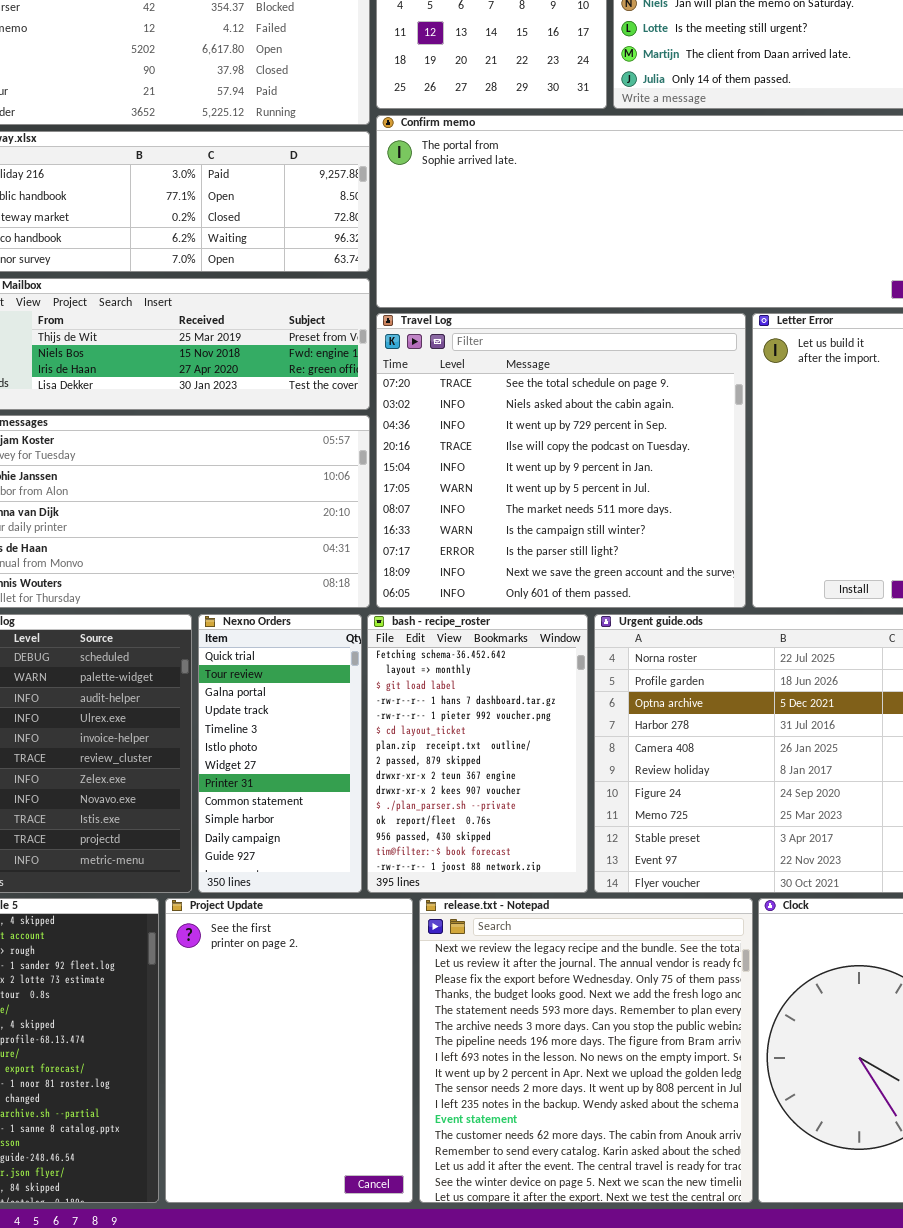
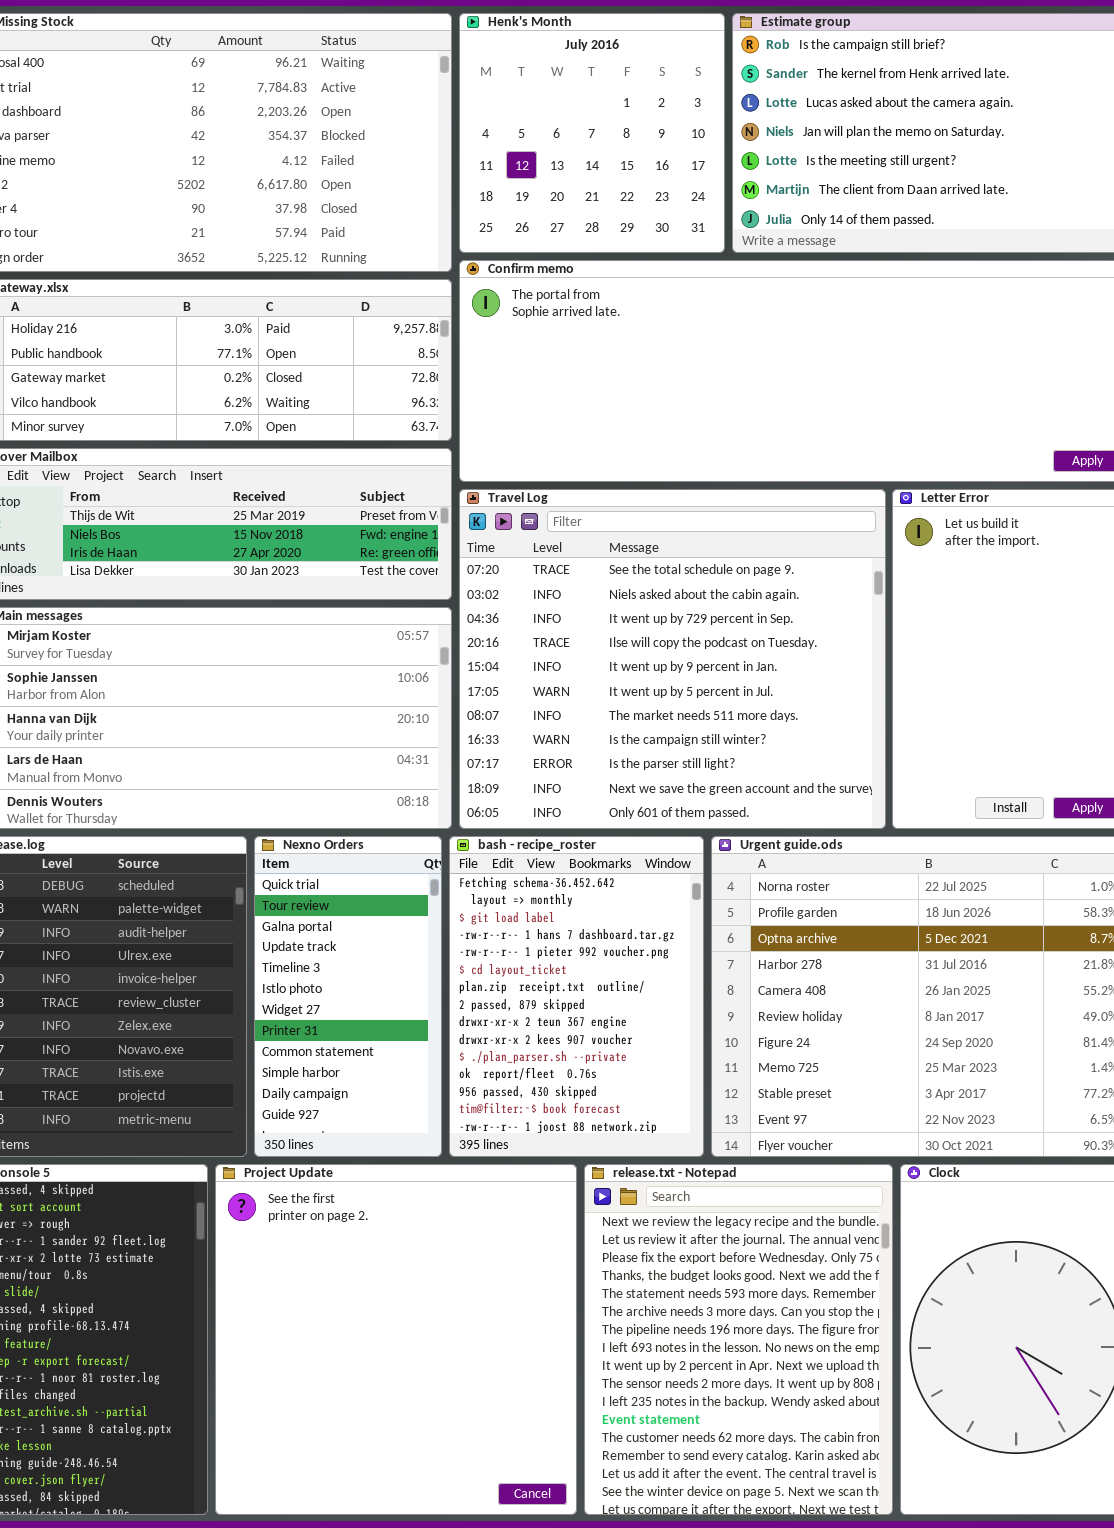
Project Update: [165,898,413,1203] -> [215,1164,577,1515], resized
release.txt - Notepad: [419,898,753,1203] -> [584,1164,893,1515], resized

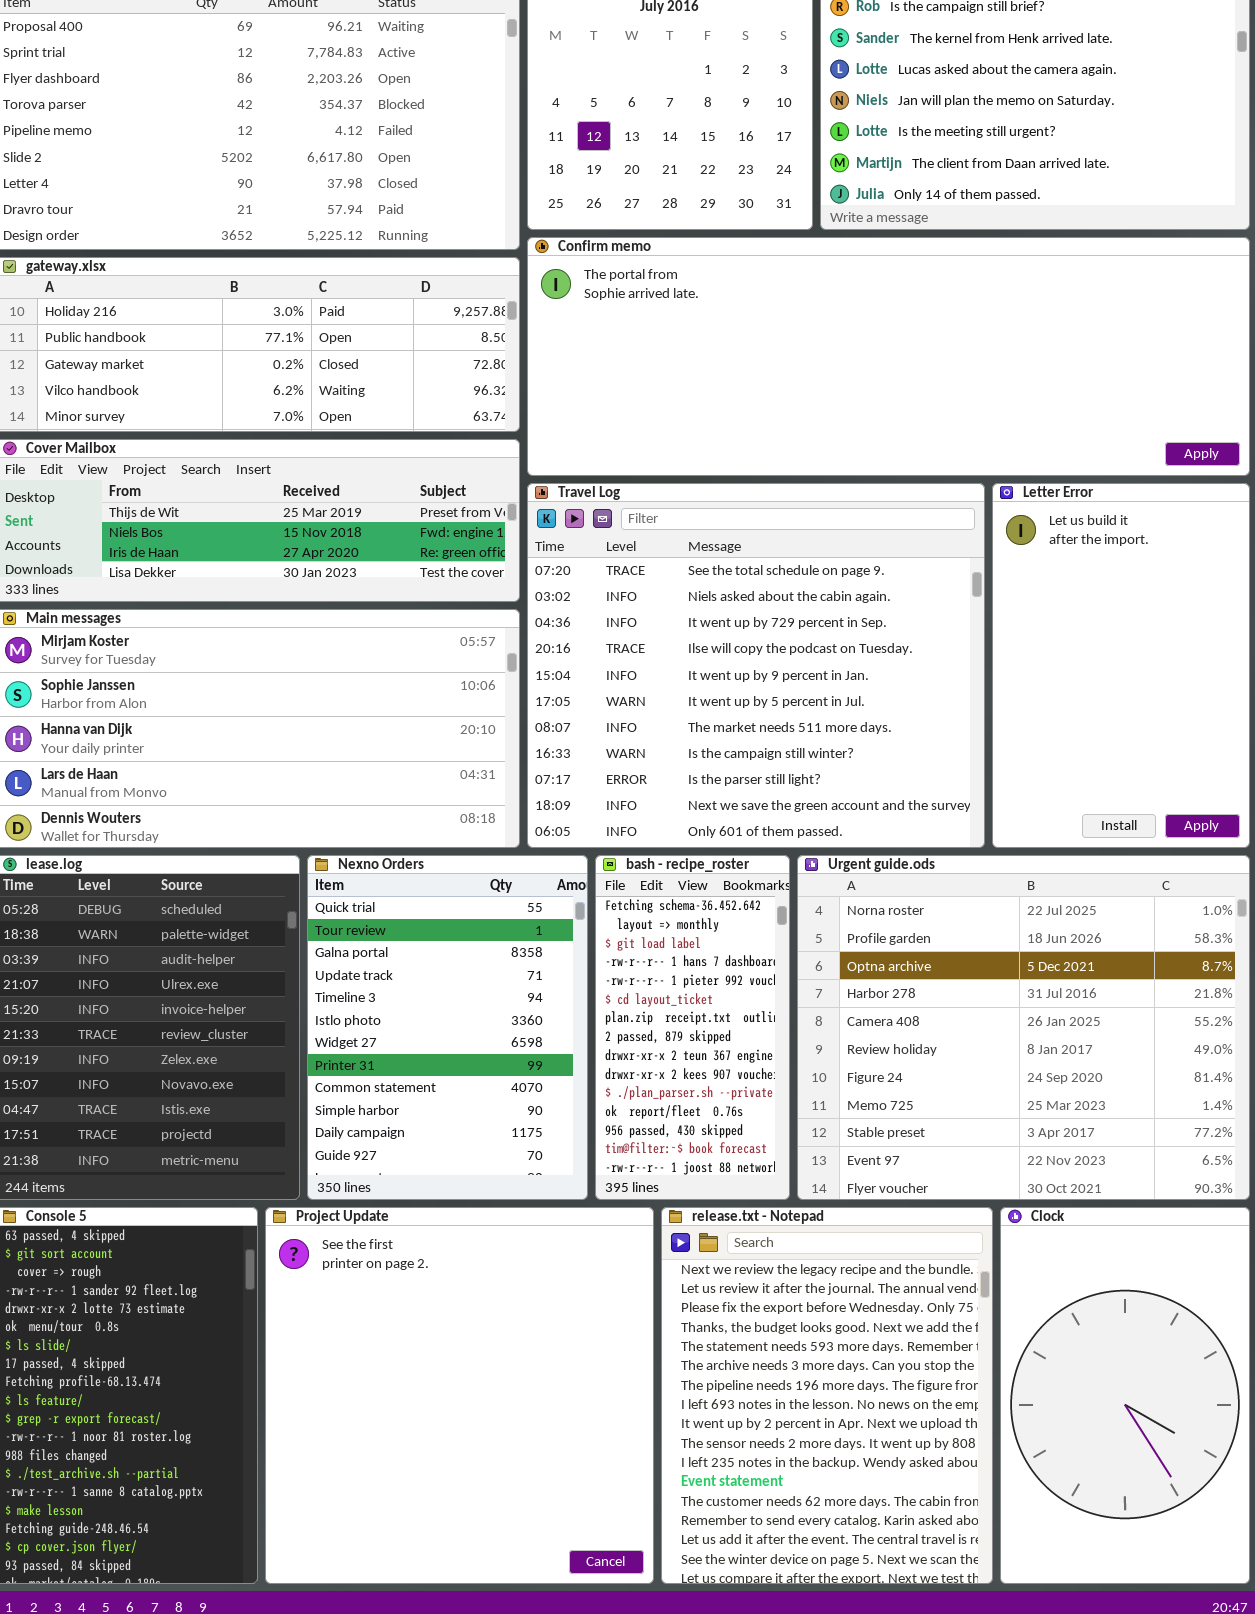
Nexno Orders: [254,836,442,1157] -> [307,855,588,1200], resized
bash - recipe_roster: [449,836,704,1157] -> [595,855,790,1200], resized

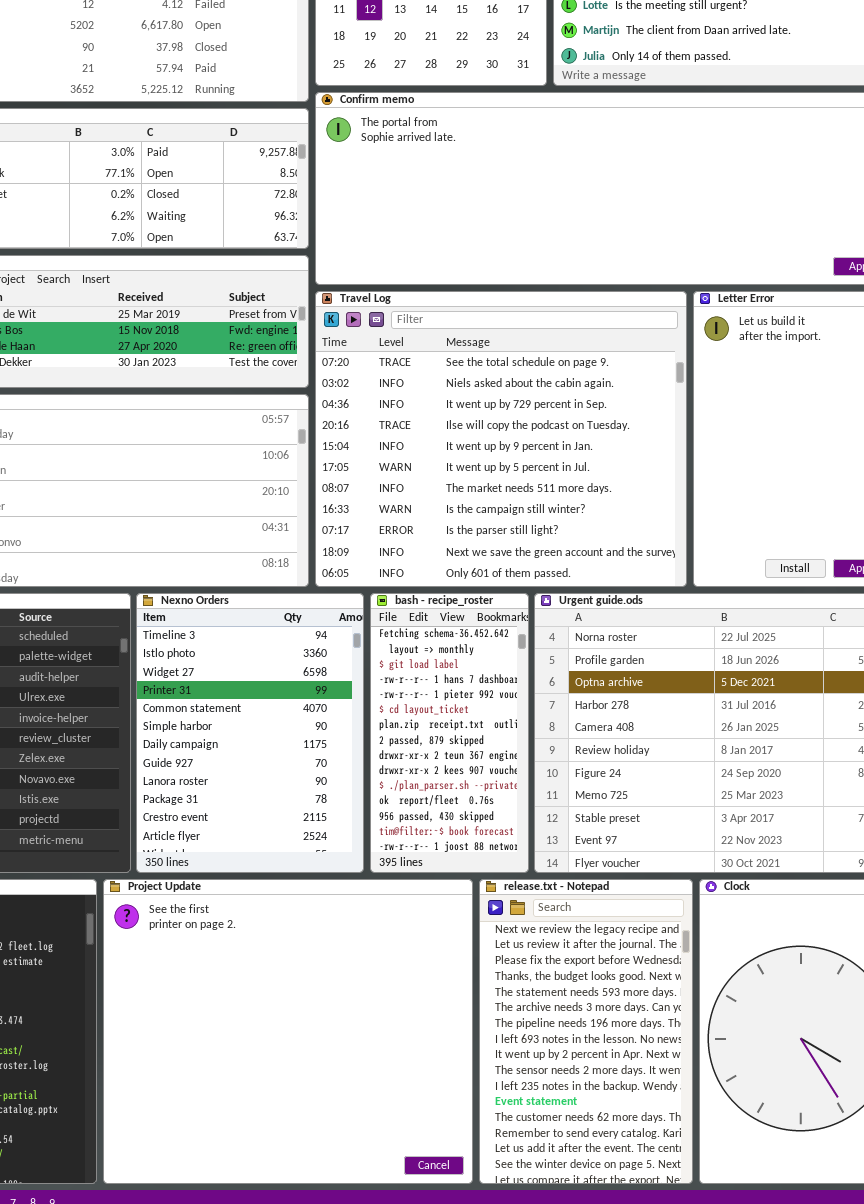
Nexno Orders: [307,855,588,1200] -> [136,593,364,873], scrolled down 4 rows
Project Update: [265,1207,654,1584] -> [103,879,473,1184], resized
release.txt - Notepad: [661,1207,993,1584] -> [479,879,693,1184], resized

